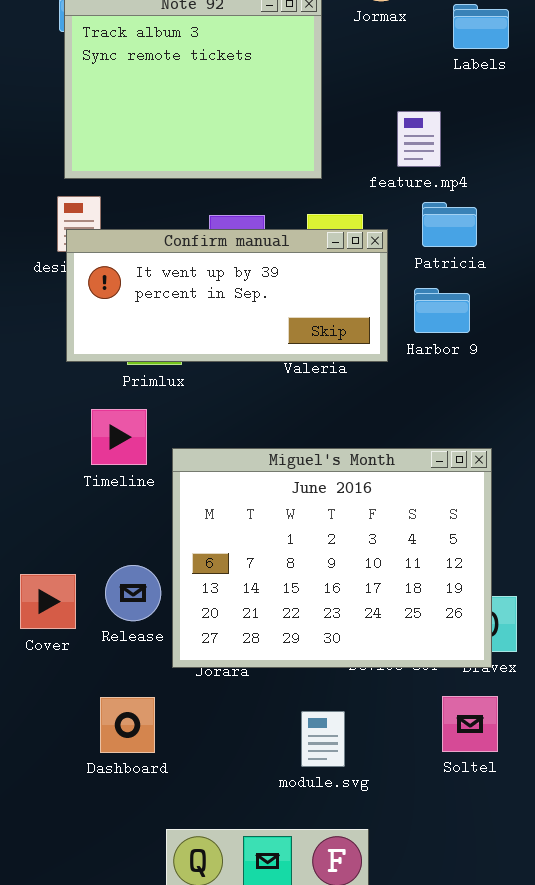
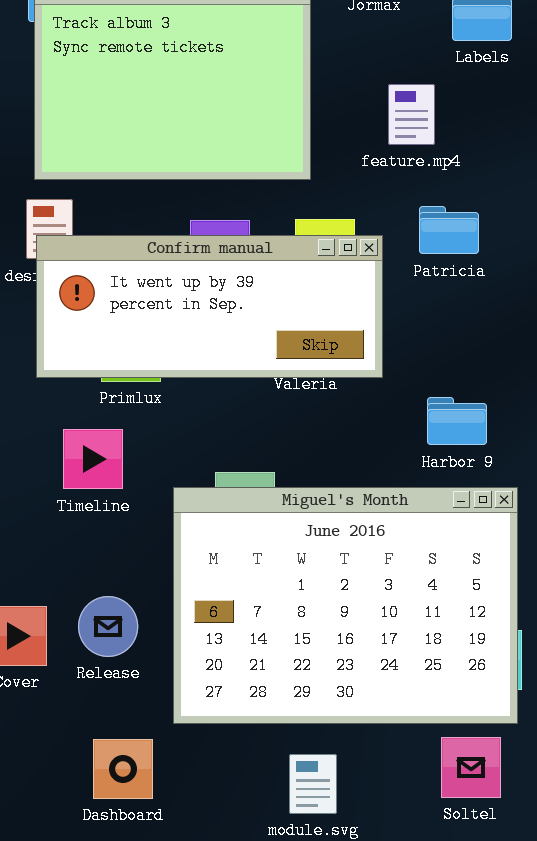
feature.mp4: [397,111,441,167] -> [388,84,435,145], moved
Harbor 9: [414,288,470,333] -> [427,397,487,445], moved
Miguel's Month: [172,448,492,668] -> [173,487,518,724], moved
Dashboard: [100,697,155,753] -> [93,739,153,799], moved

